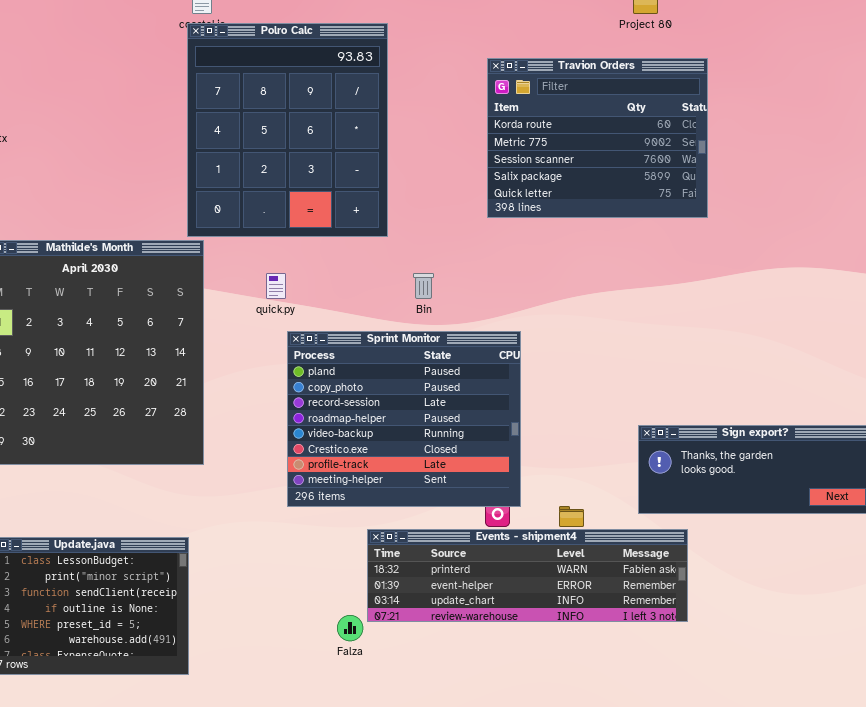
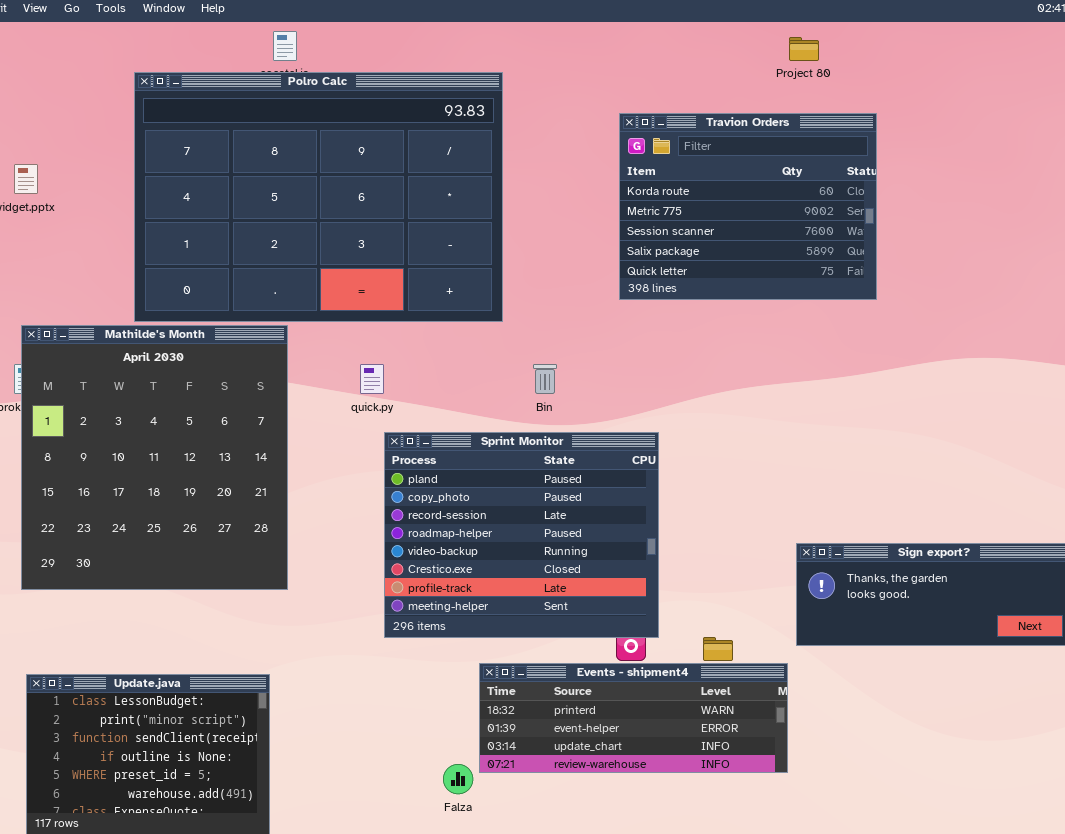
Polro Calc: [187,23,388,237] -> [134,72,503,322], resized
Events - shipment4: [367,529,688,622] -> [479,663,788,773], resized

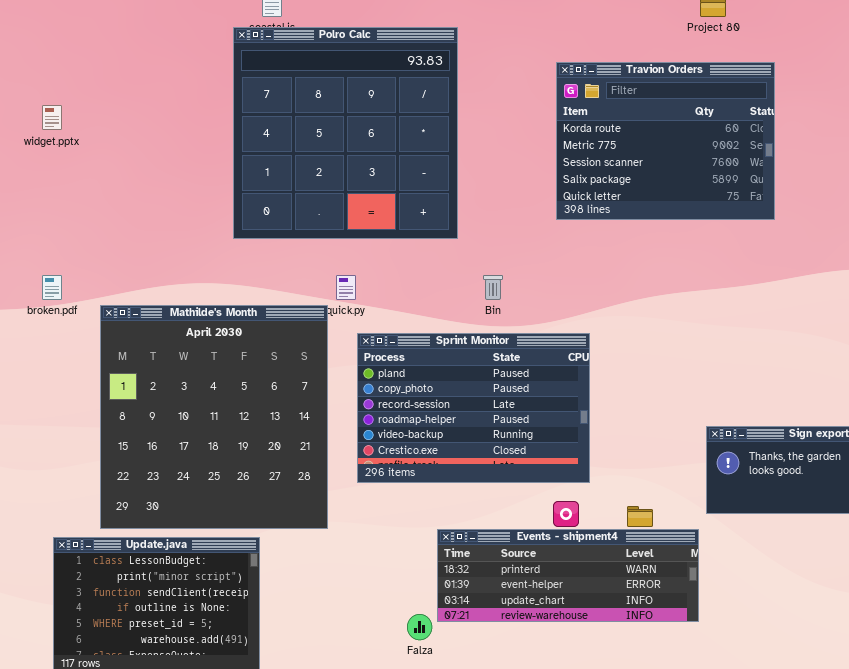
Polro Calc: [134,72,503,322] -> [233,27,458,239], resized
Mathilde's Month: [21,325,288,590] -> [100,305,328,529], moved
Sprint Monitor: [384,432,659,638] -> [357,333,590,483], resized

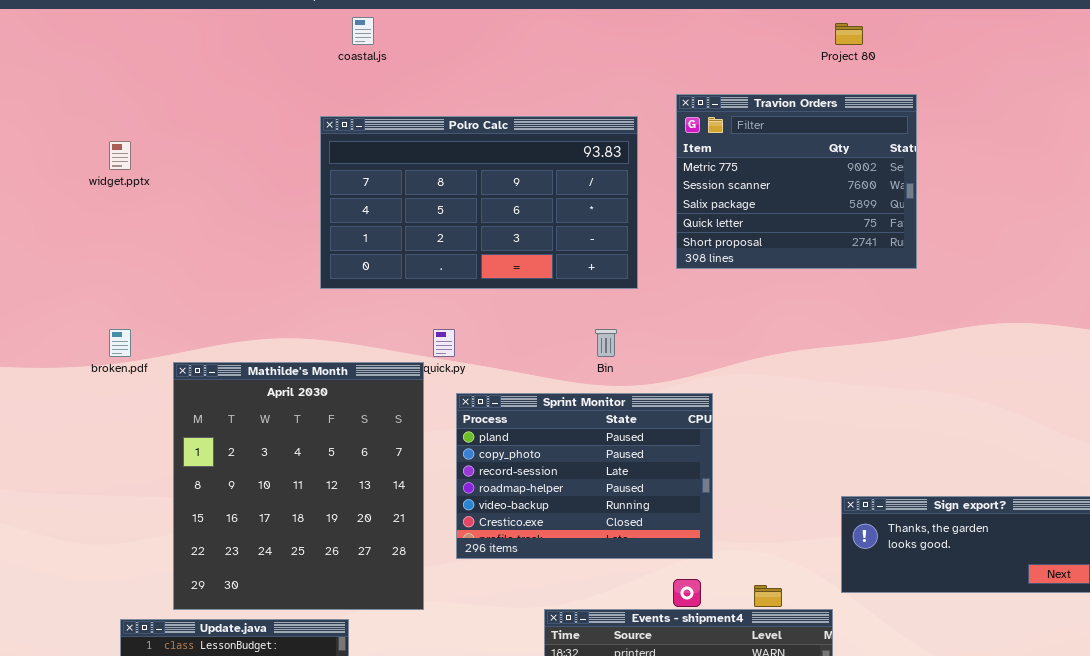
Polro Calc: [233,27,458,239] -> [320,116,638,289], resized
Travion Orders: [556,62,775,220] -> [676,94,917,269], scrolled down 1 row

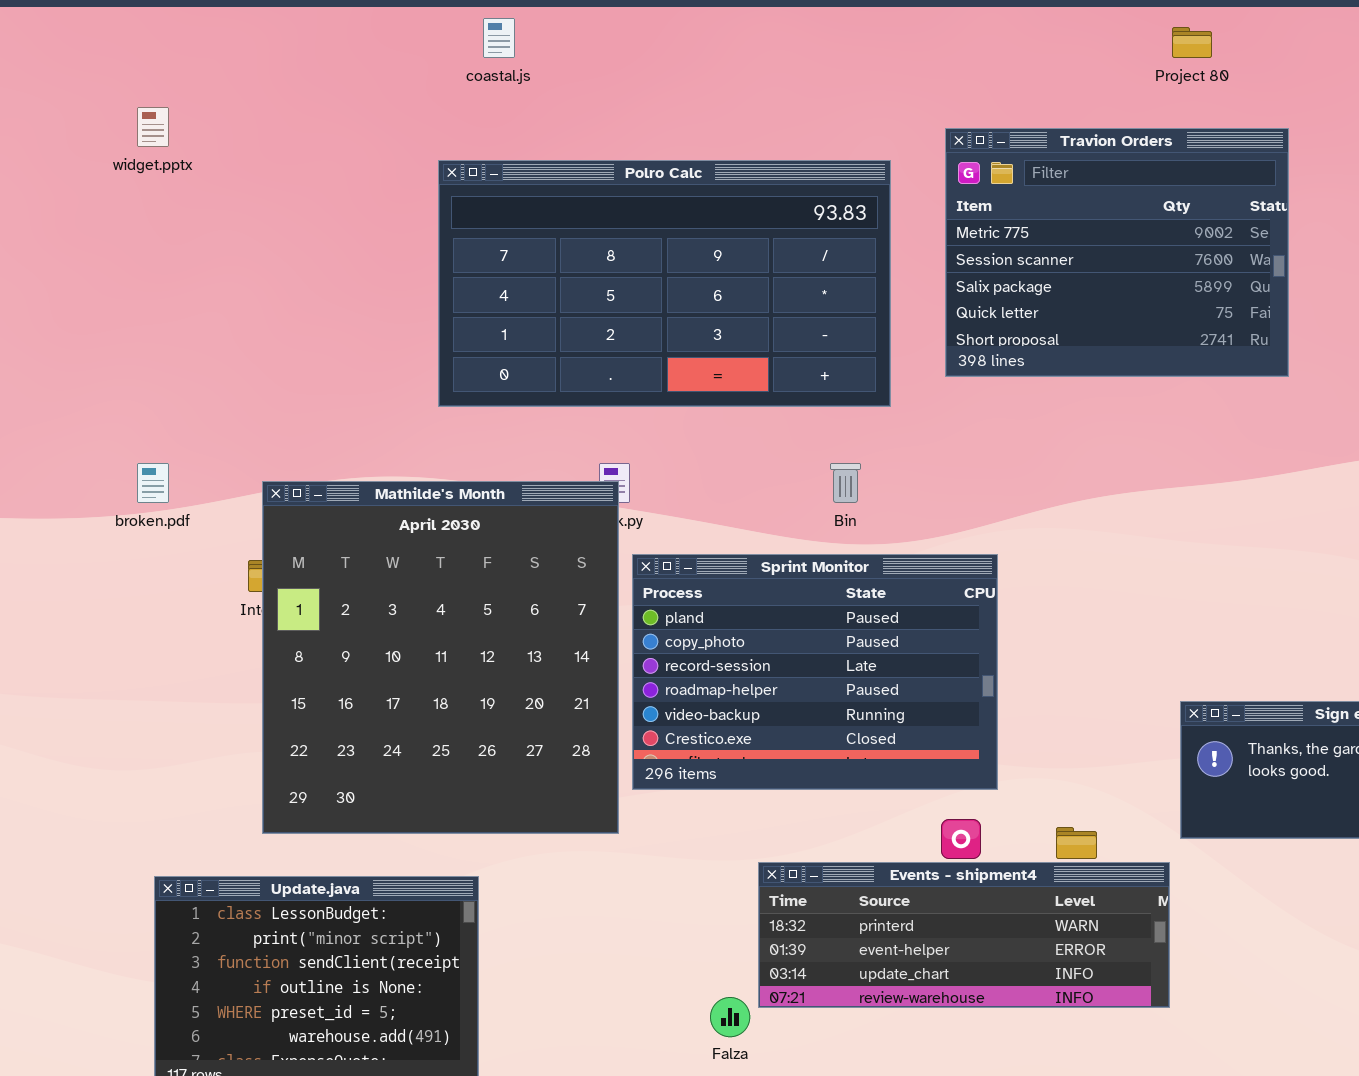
widget.pptx: [109,141,131,170] -> [137,107,169,147], moved
Mathilde's Month: [173,362,424,610] -> [262,481,619,834], moved

